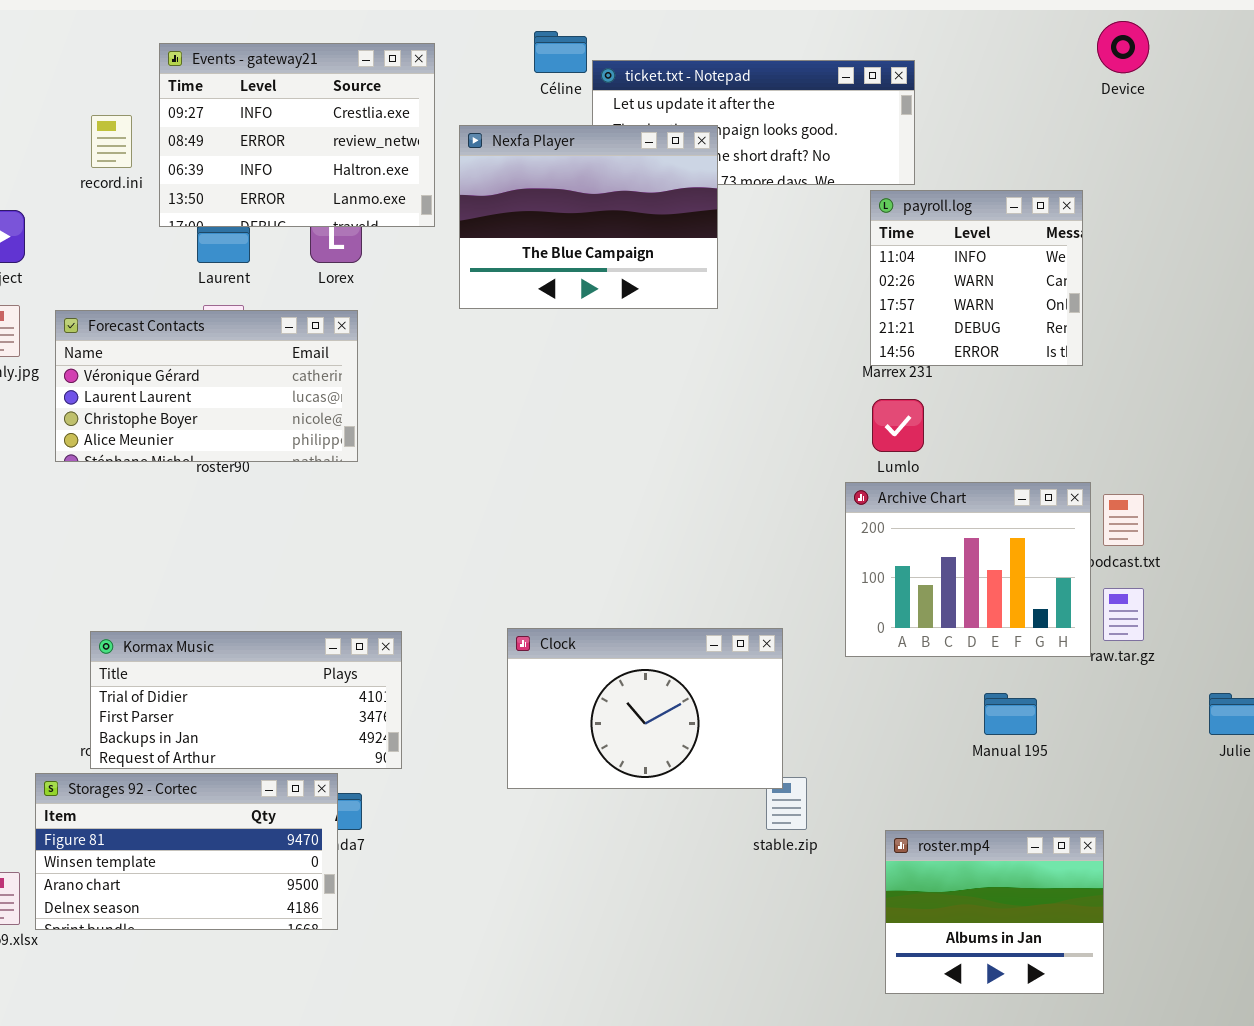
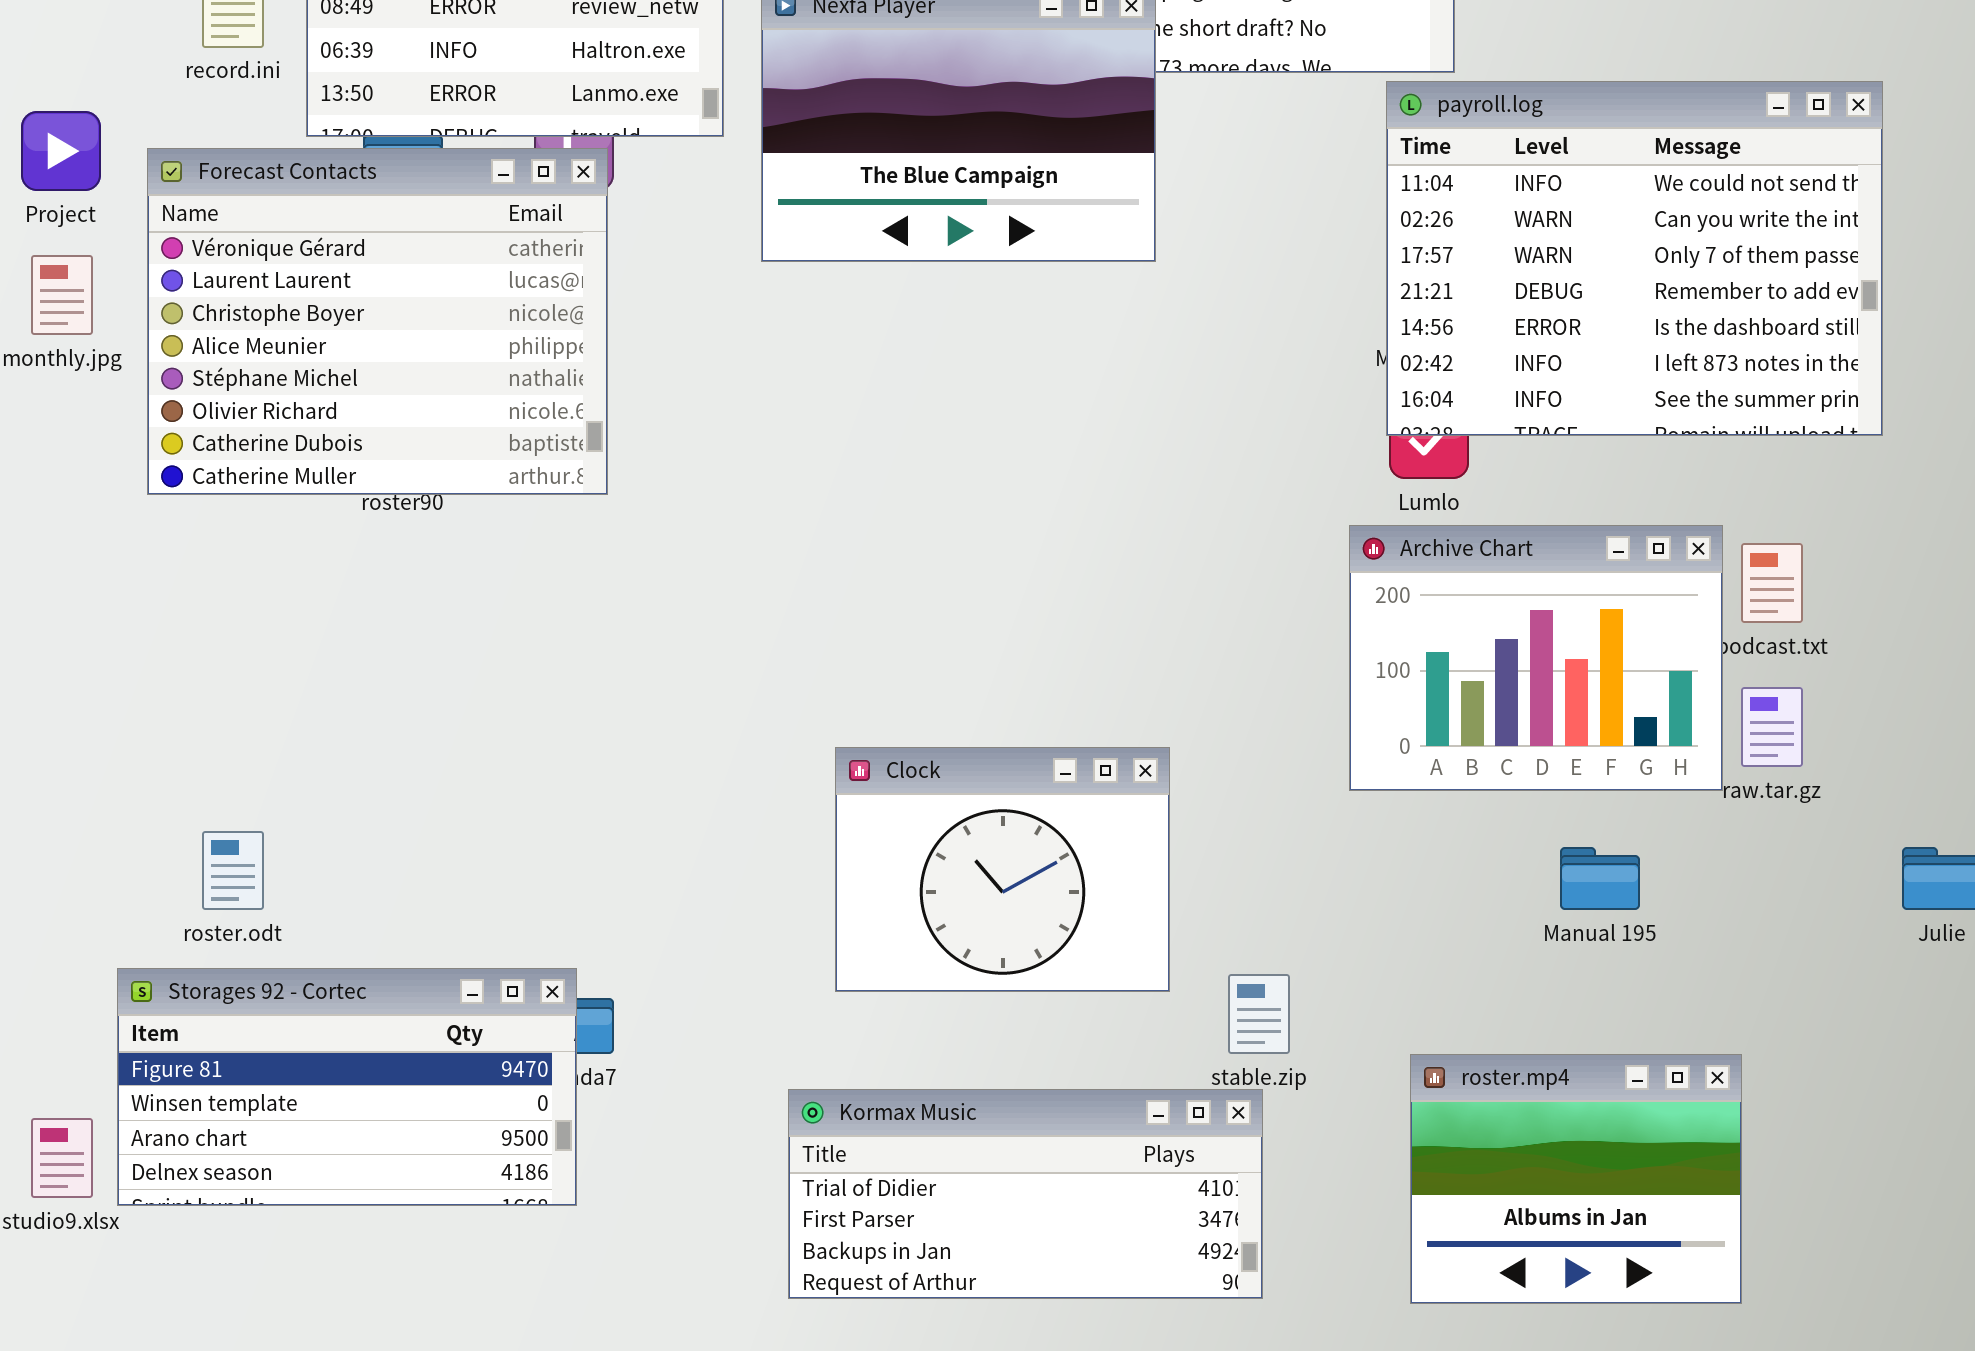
payroll.log: [870,190,1083,366] -> [1386,81,1883,436], resized
Forecast Contacts: [55,310,358,462] -> [147,148,608,495], resized
Clock: [507,628,783,789] -> [835,747,1170,992], resized
Kormax Music: [90,631,402,769] -> [788,1089,1263,1299], moved

